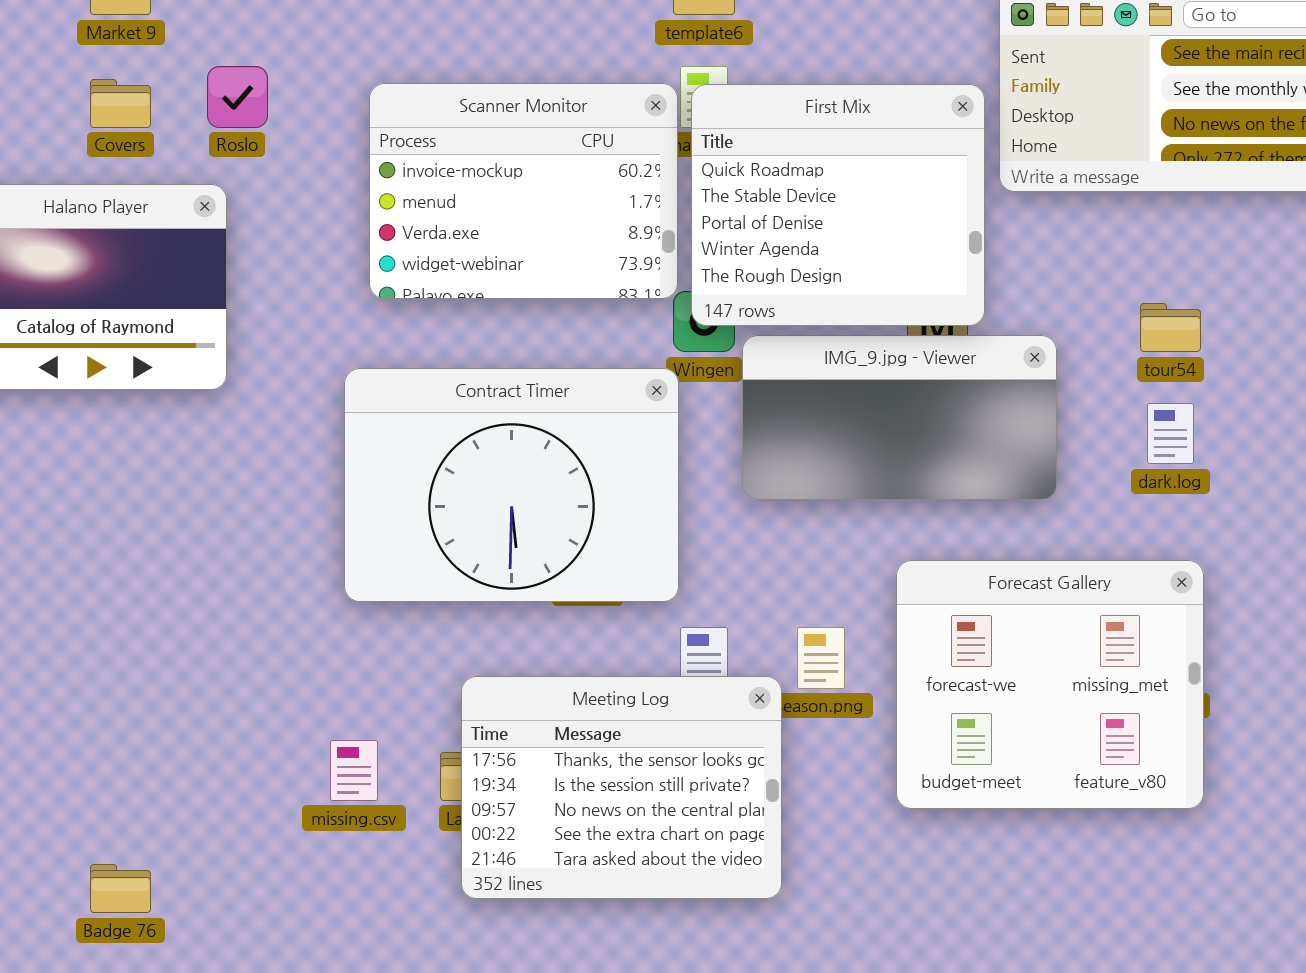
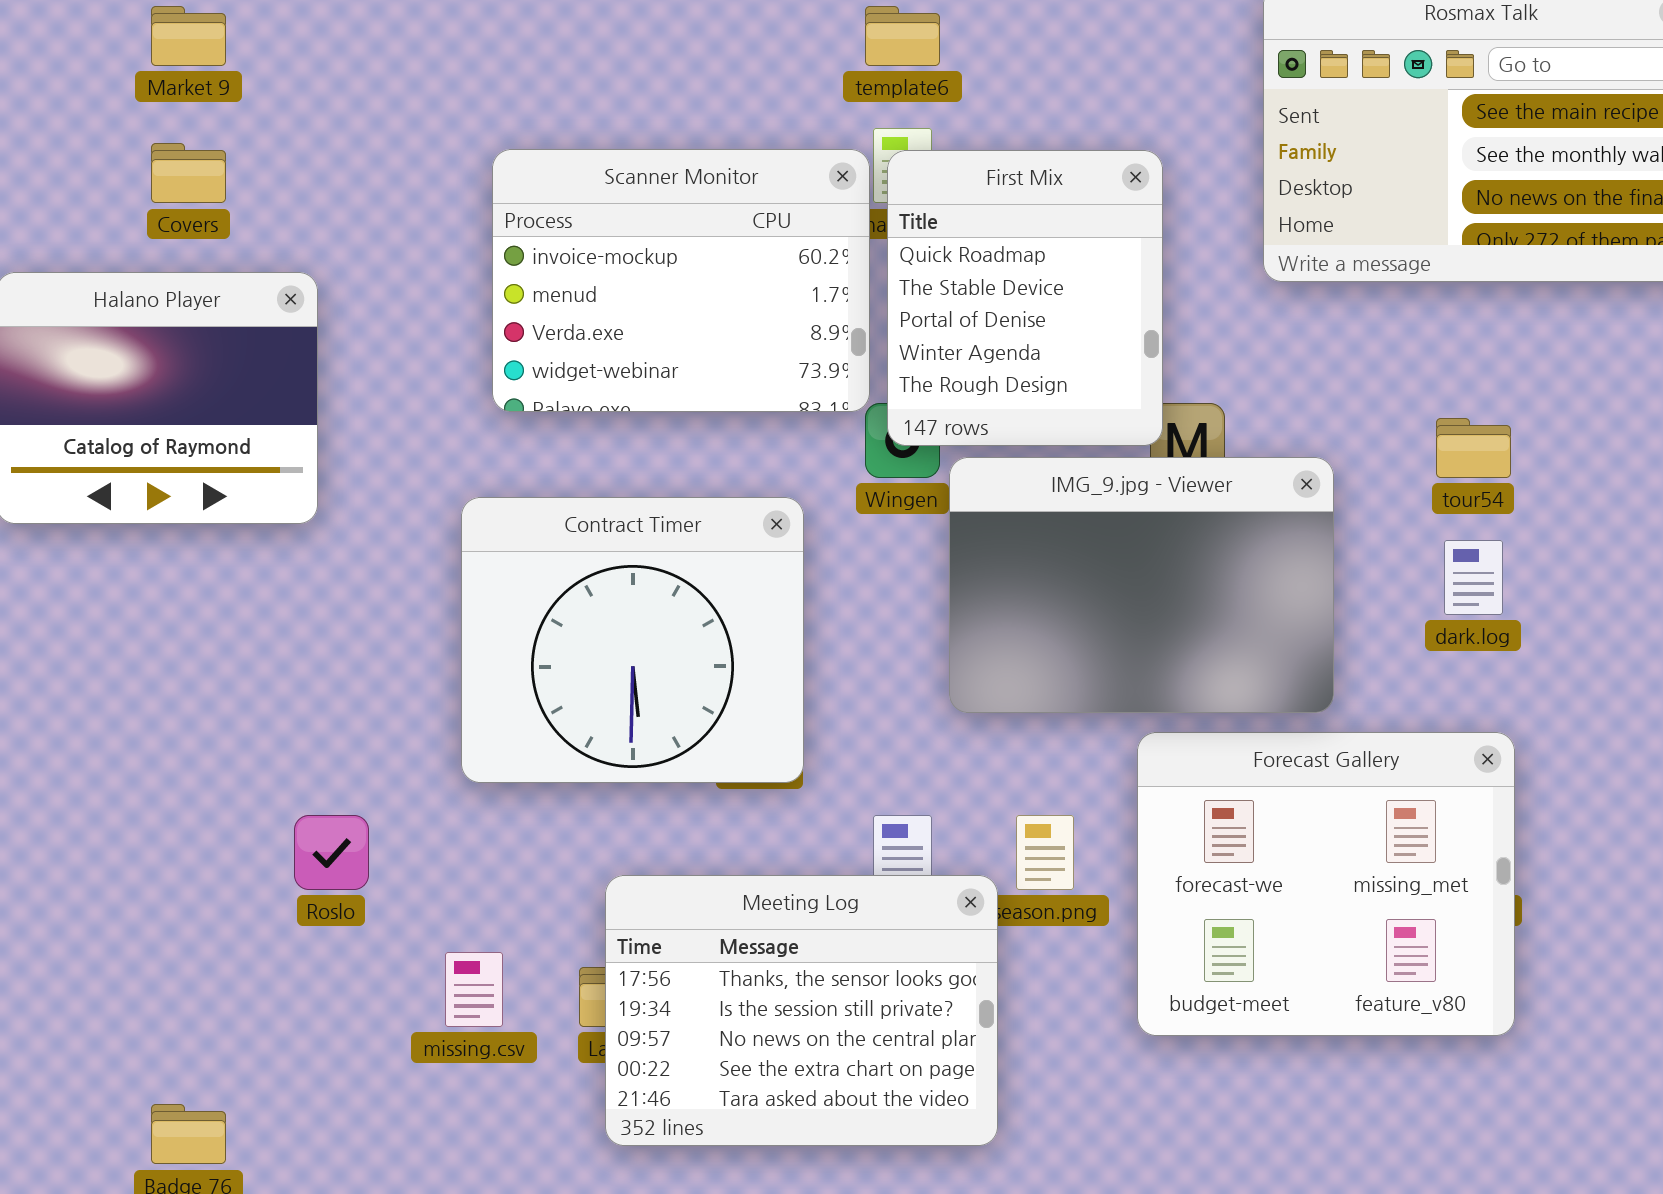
Roslo: [207,66,268,128] -> [294,815,369,890], moved
First Mix: [691,84,985,326] -> [887,150,1163,446], resized
IMG_9.jpg - Viewer: [742,335,1057,500] -> [949,457,1334,713], resized
Contract Timer: [344,368,679,602] -> [461,497,804,783], resized

